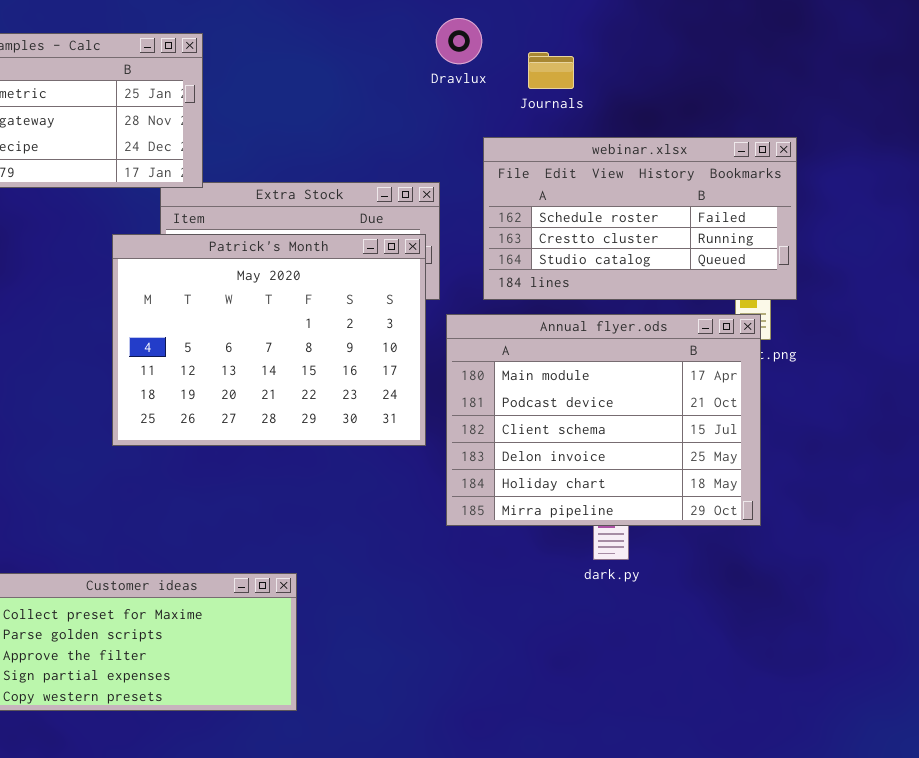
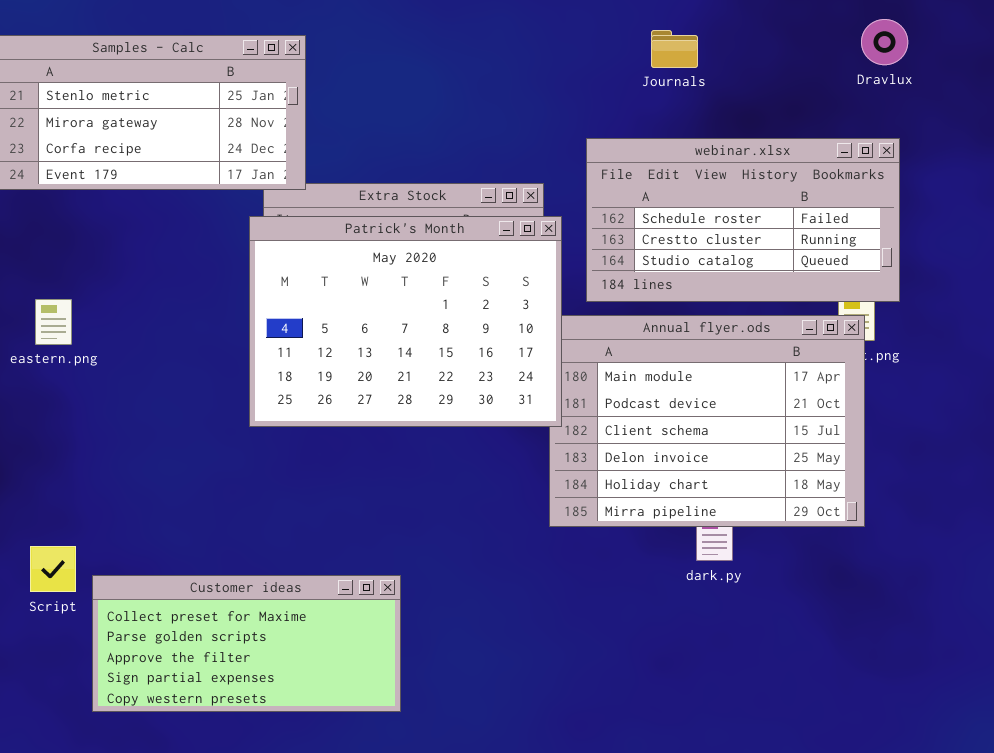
Dravlux: [436,18,482,64] -> [861,19,908,65], moved
Journals: [528,52,574,89] -> [651,30,698,68], moved
Patrick's Month: [112,234,426,446] -> [249,216,562,427], moved

